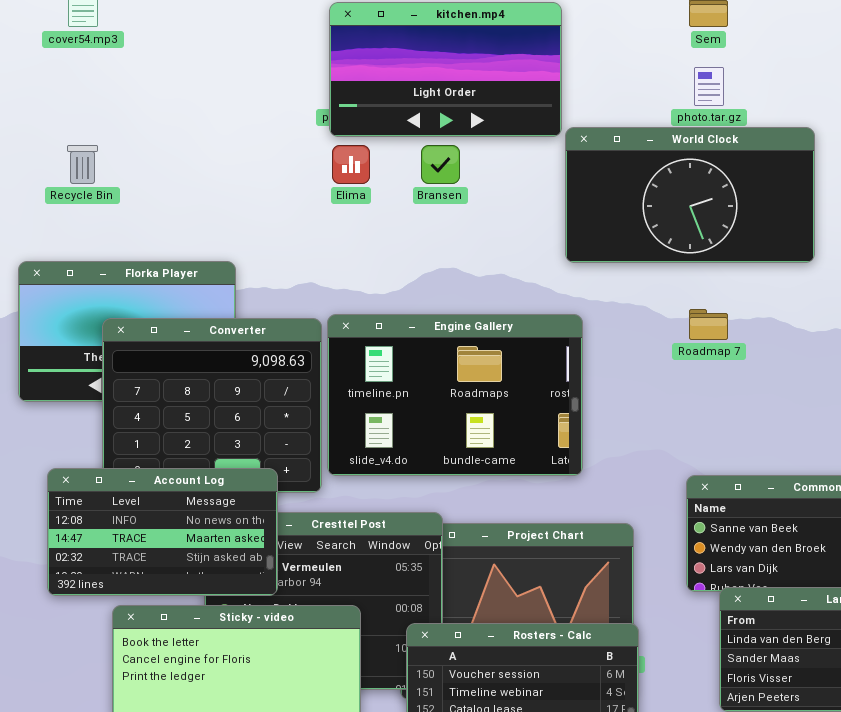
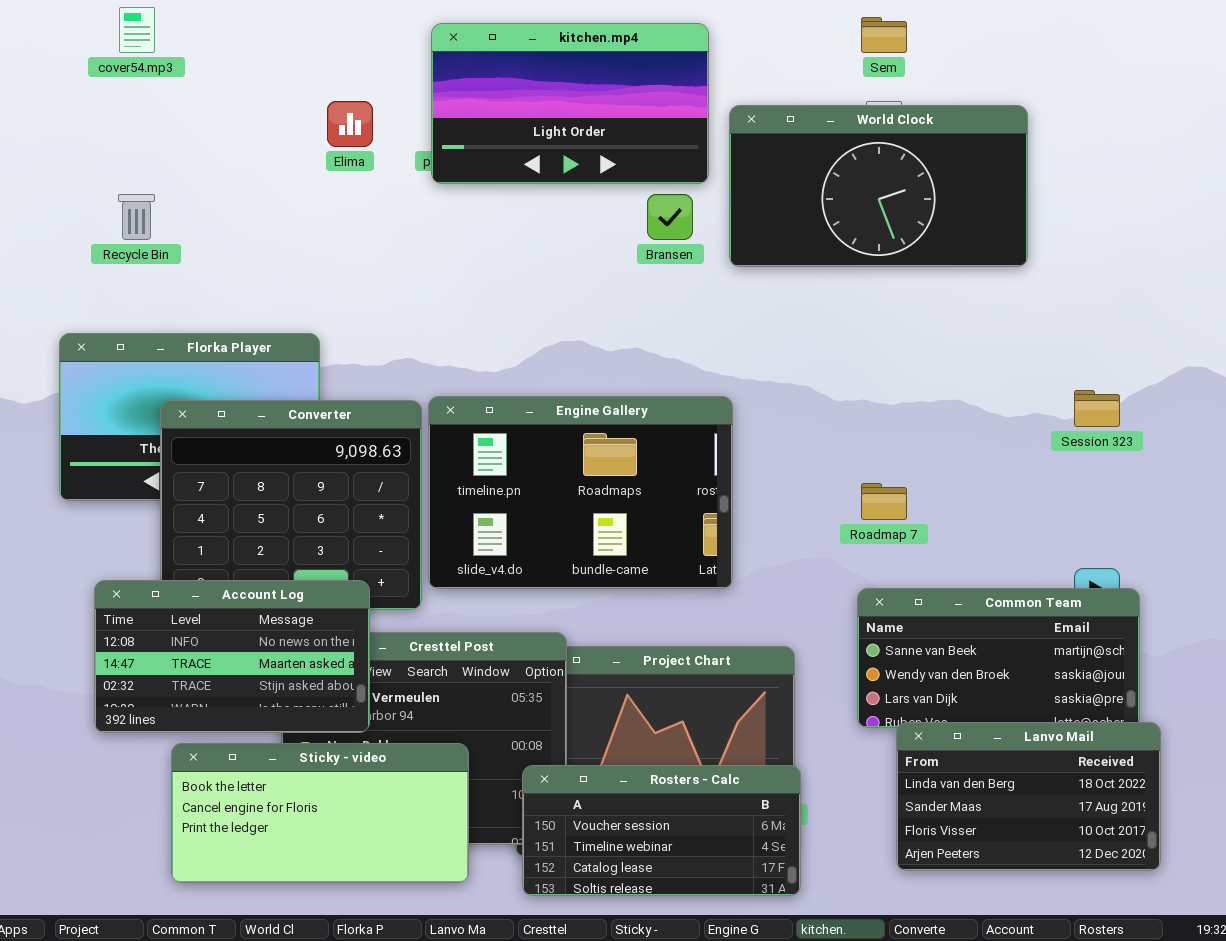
World Clock: [565,127,815,263] -> [729,105,1028,267], moved
Elima: [332,145,370,184] -> [327,101,373,147], moved
Bransen: [421,145,460,184] -> [647,194,693,240], moved
Roadmap 7: [689,309,728,340] -> [861,483,907,520], moved

